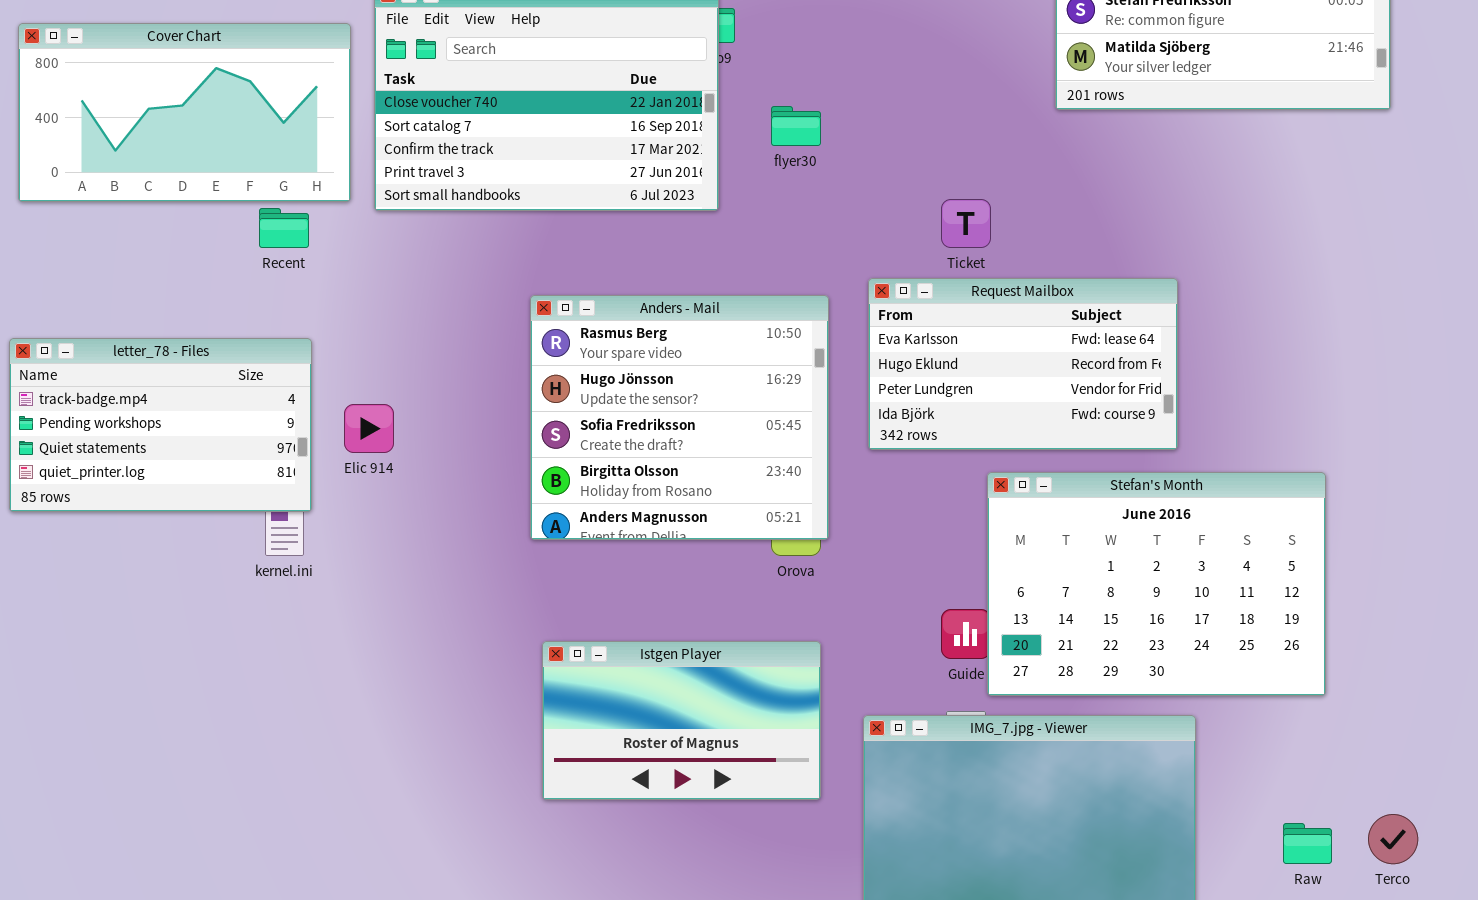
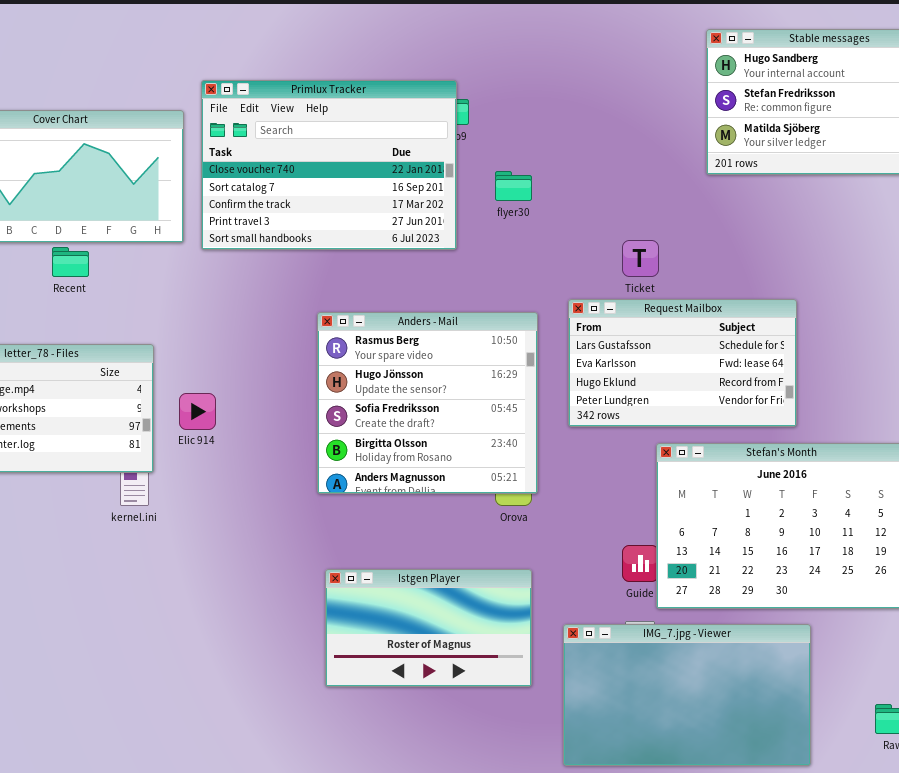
Recent: [259,208,309,248] -> [52,247,89,277], moved
Request Mailbox: [868,278,1178,450] -> [568,299,797,427], scrolled up 1 row

